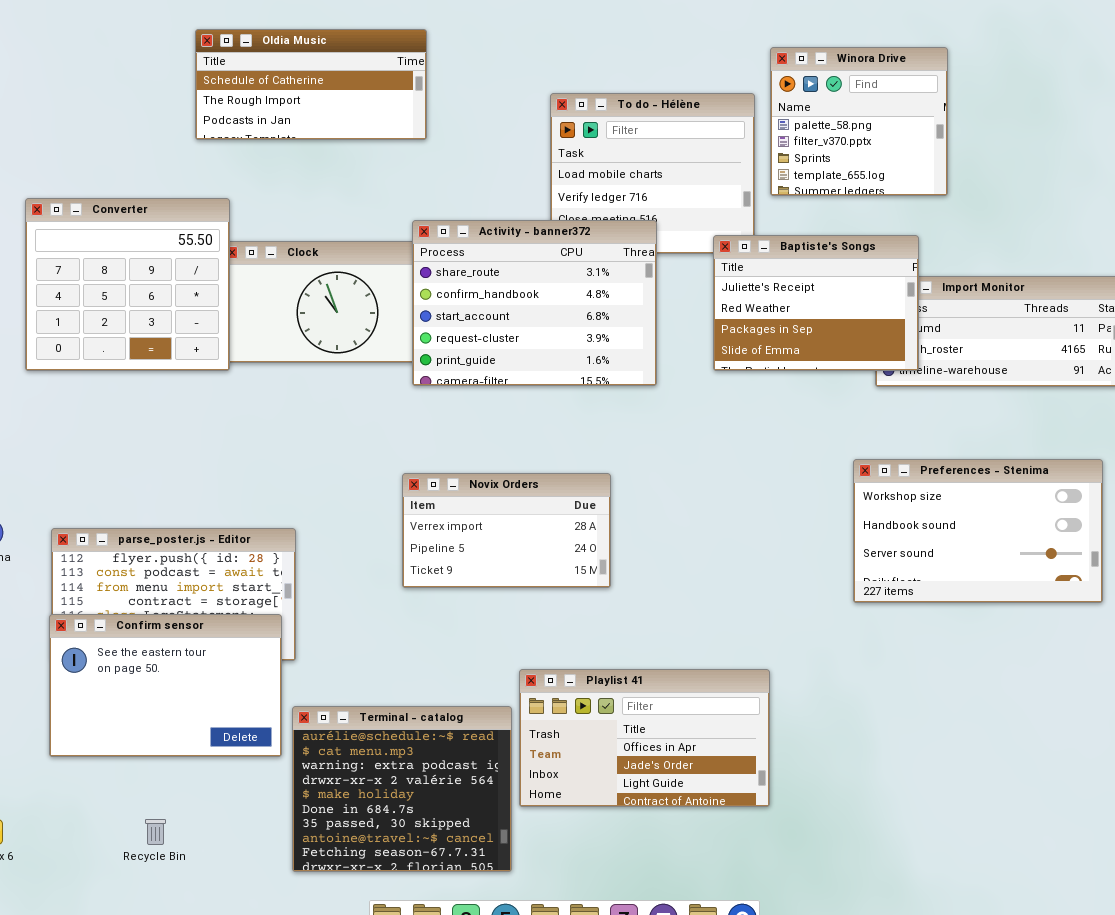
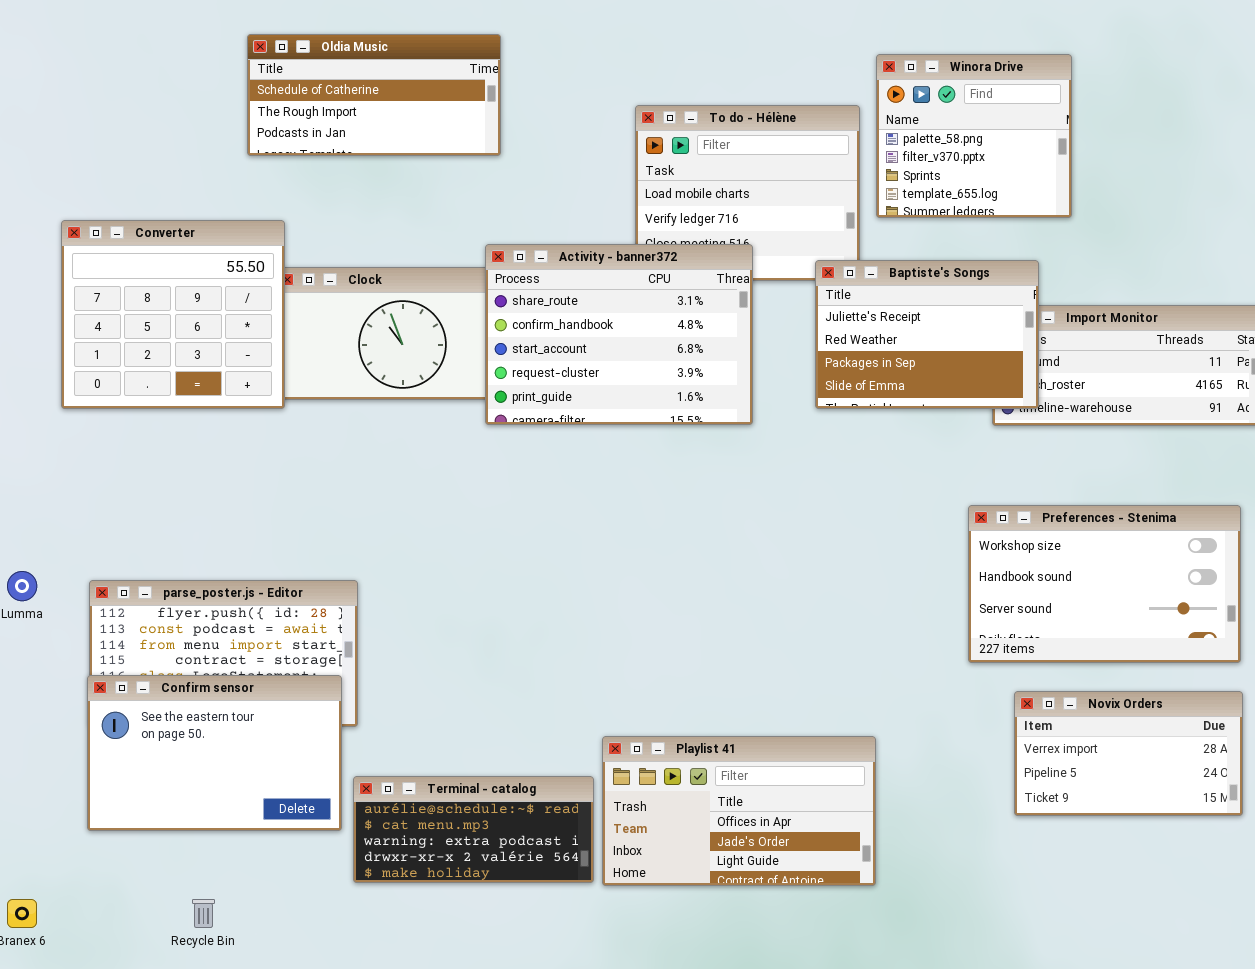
Novix Orders: [402,473,611,588] -> [1014,691,1243,816], moved
Terminal - catalog: [292,706,512,872] -> [353,776,594,883], resized

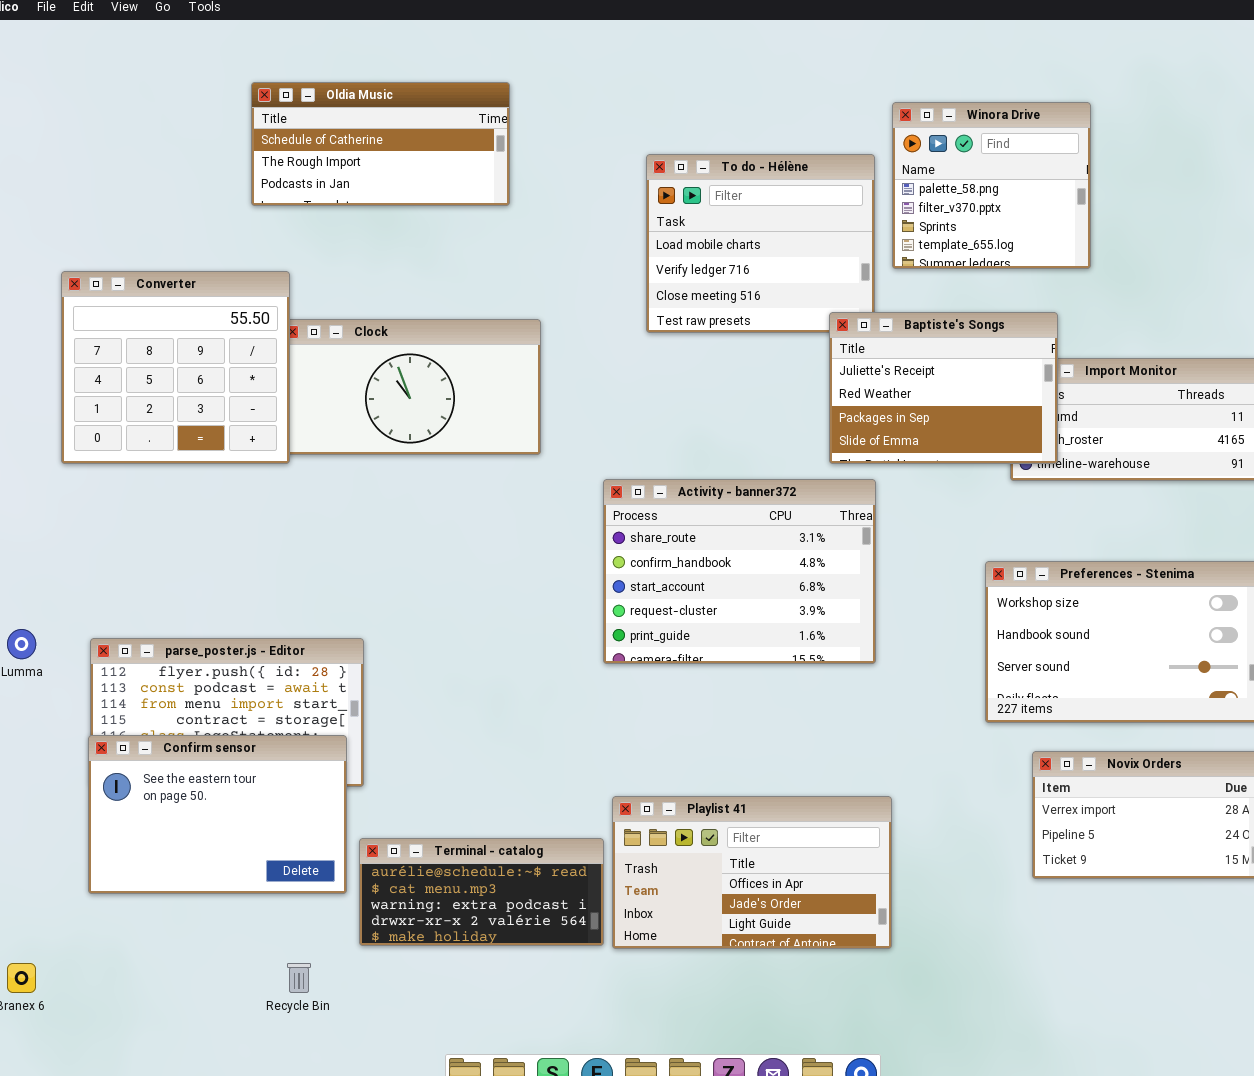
Activity - banner372: [485,244,753,425] -> [603,479,876,664], moved
Recycle Bin: [192,899,215,928] -> [287,963,311,993], moved

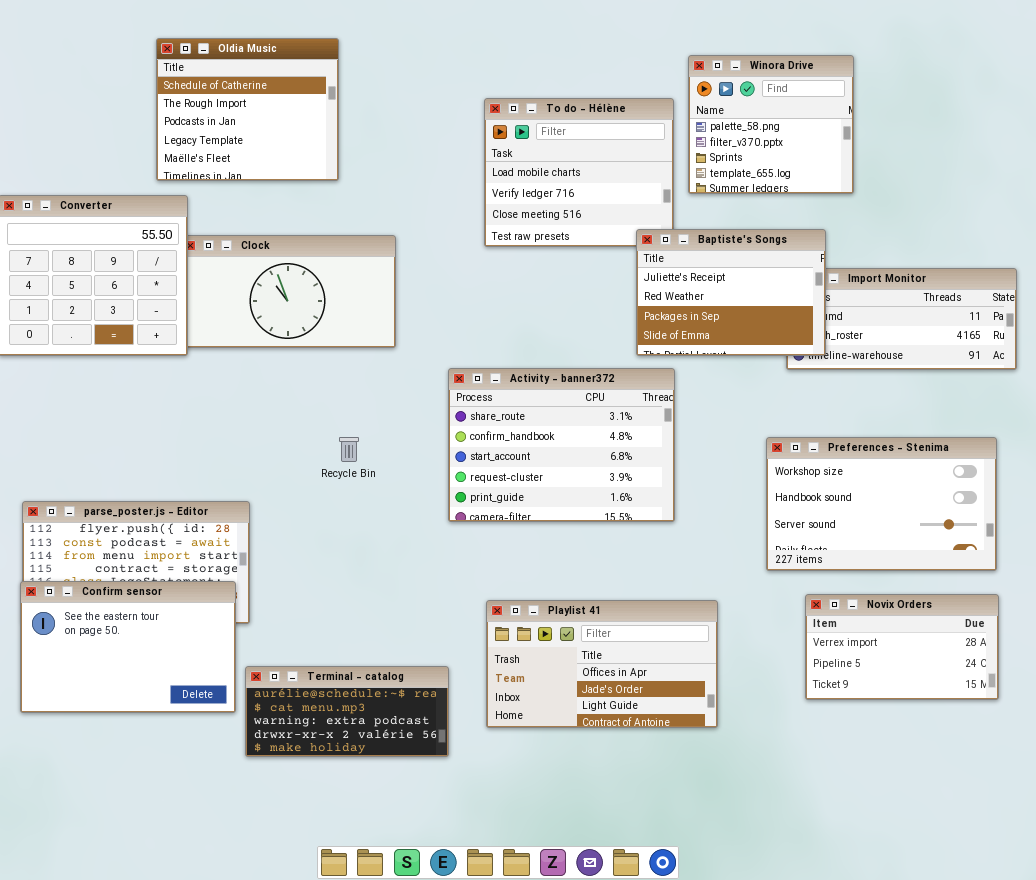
Oldia Music: [251,82,510,206] -> [156,38,339,181], resized
Playlist 41: [612,796,892,949] -> [486,600,718,728], moved
Recycle Bin: [287,963,311,993] -> [339,437,359,462], moved

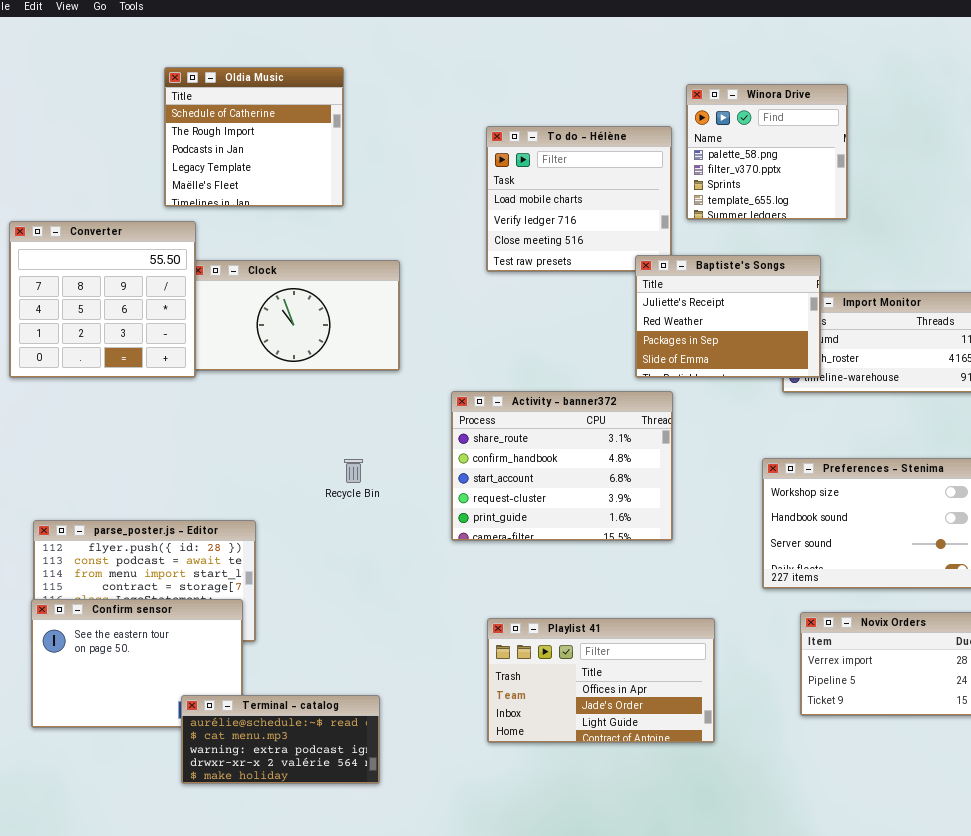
Terminal - catalog: [245,666,449,757] -> [181,695,380,784], moved

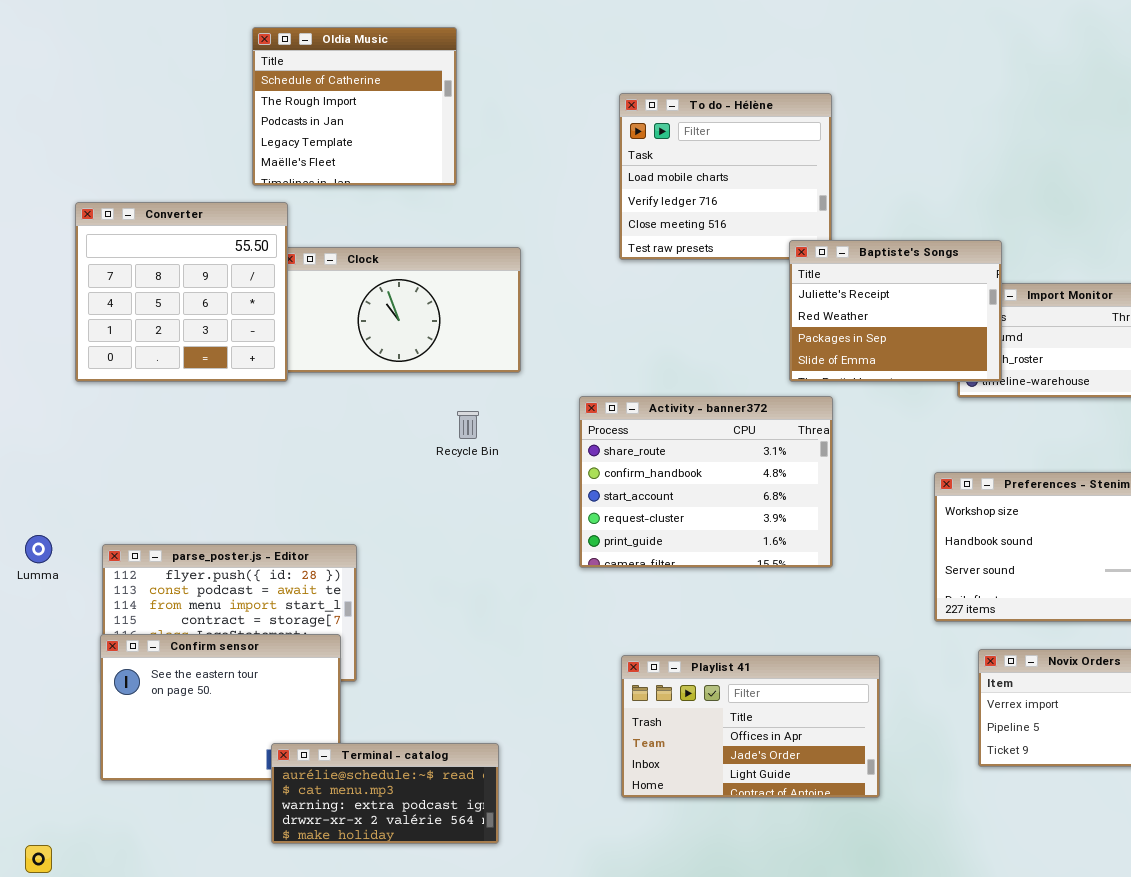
Winora Drive: [686,84,848,220] -> none, closed
Recycle Bin: [344,459,363,483] -> [457,411,479,439], moved

